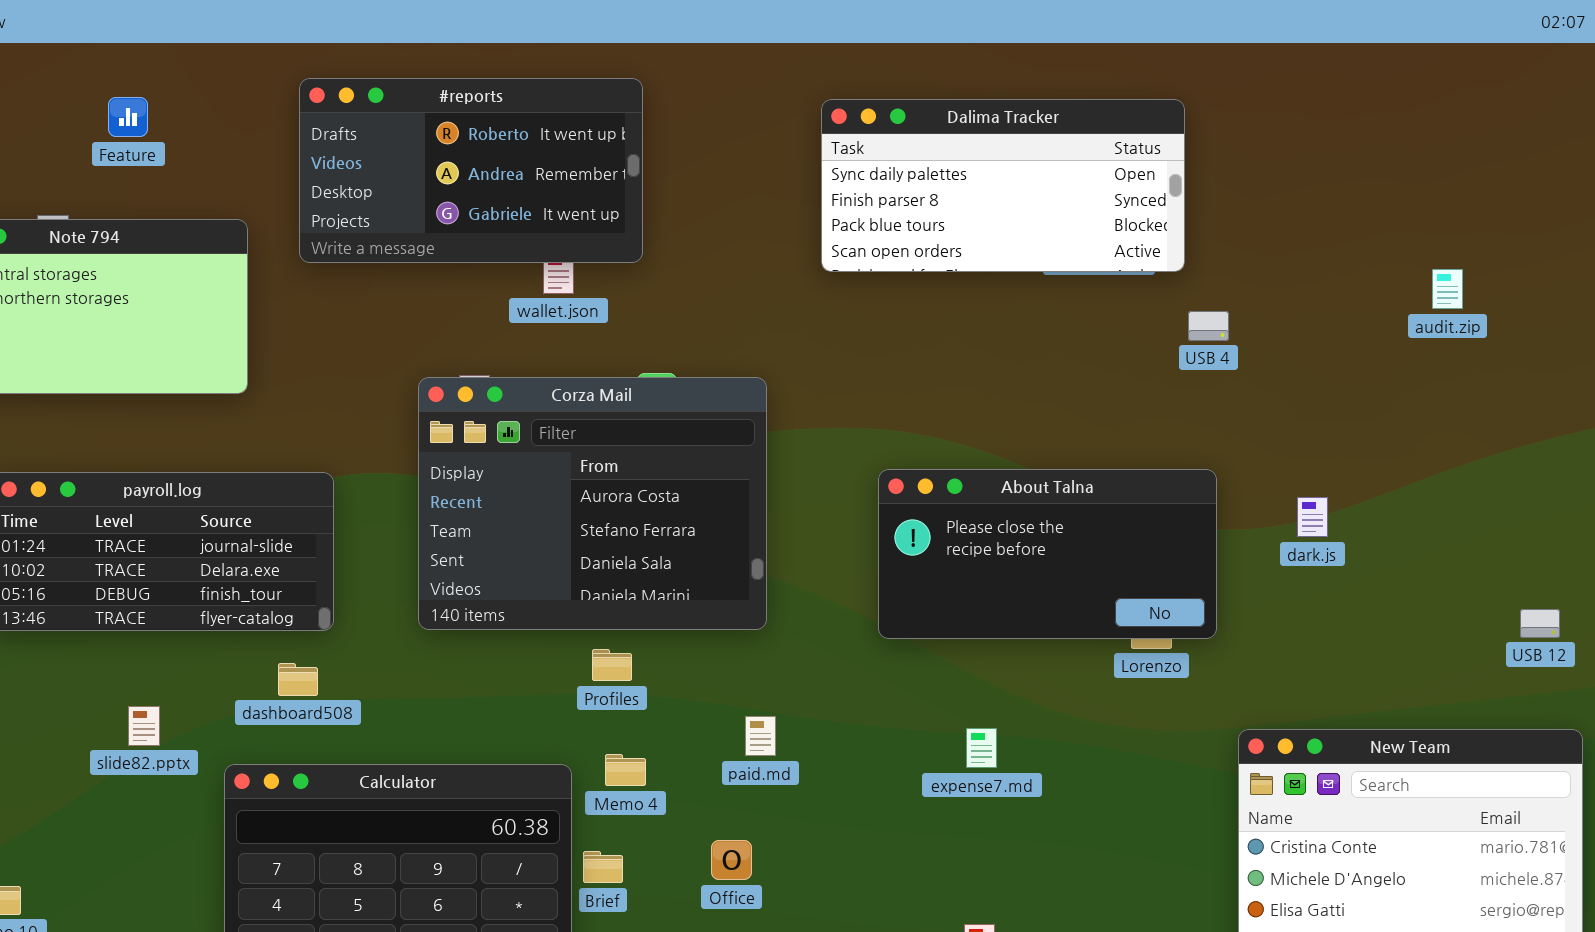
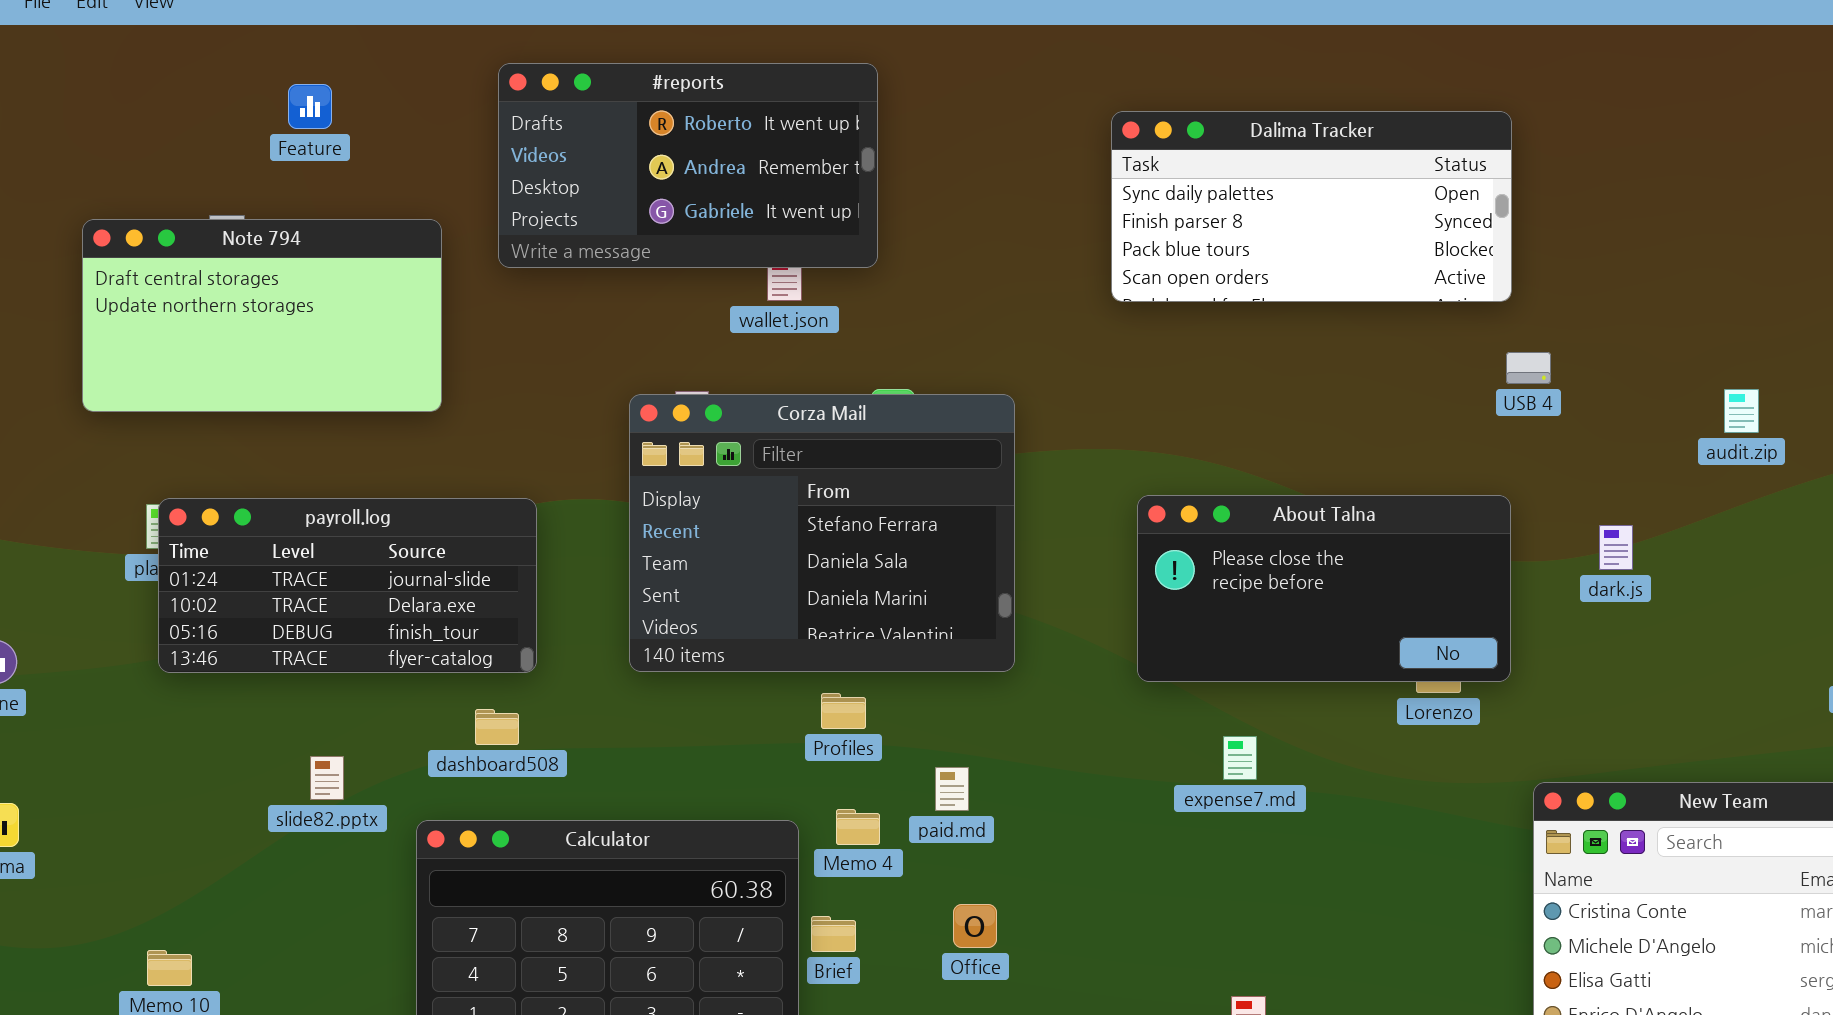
Dalima Tracker: [821,99,1185,272] -> [1111,111,1512,302], moved
audit.zip: [1432,269,1463,309] -> [1724,389,1759,433], moved
USB 4: [1188,311,1229,341] -> [1506,352,1551,384], moved
Corza Mail: [418,377,767,630] -> [629,394,1015,672], scrolled down 1 row
paid.md: [745,716,776,756] -> [935,767,969,811], moved
expense7.md: [966,728,997,768] -> [1223,736,1257,780], moved

